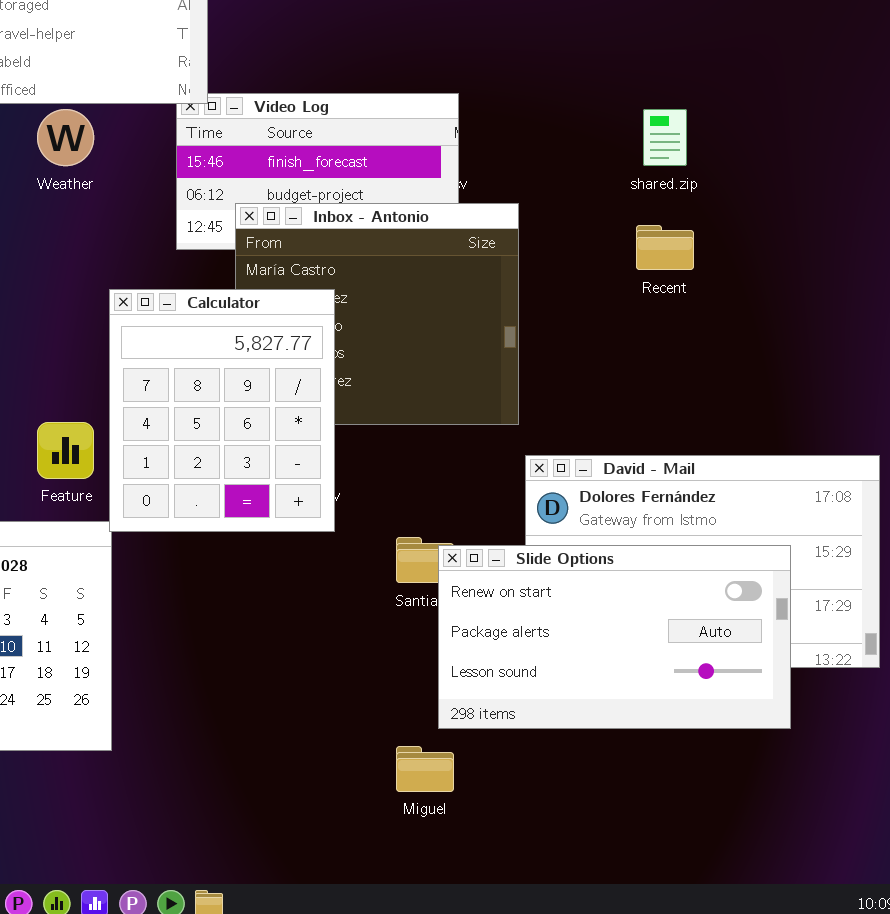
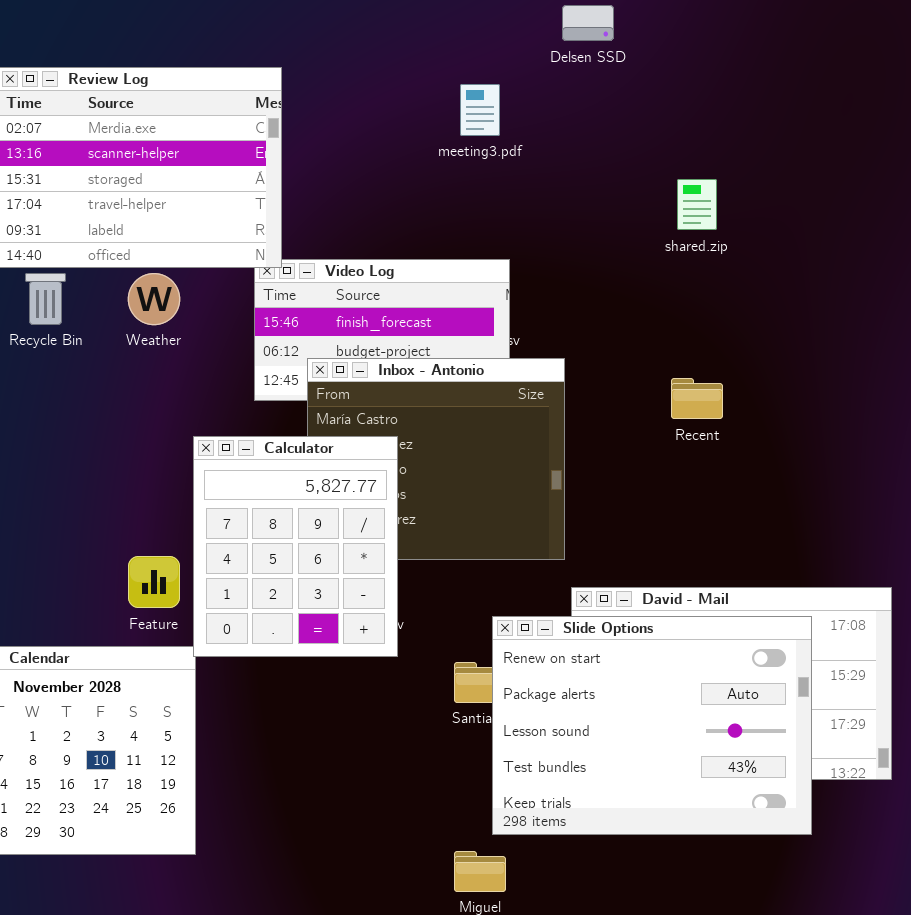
shared.zip: [643,109,687,166] -> [677,179,717,230], moved
Slide Options: [438,545,791,729] -> [492,616,812,835], resized

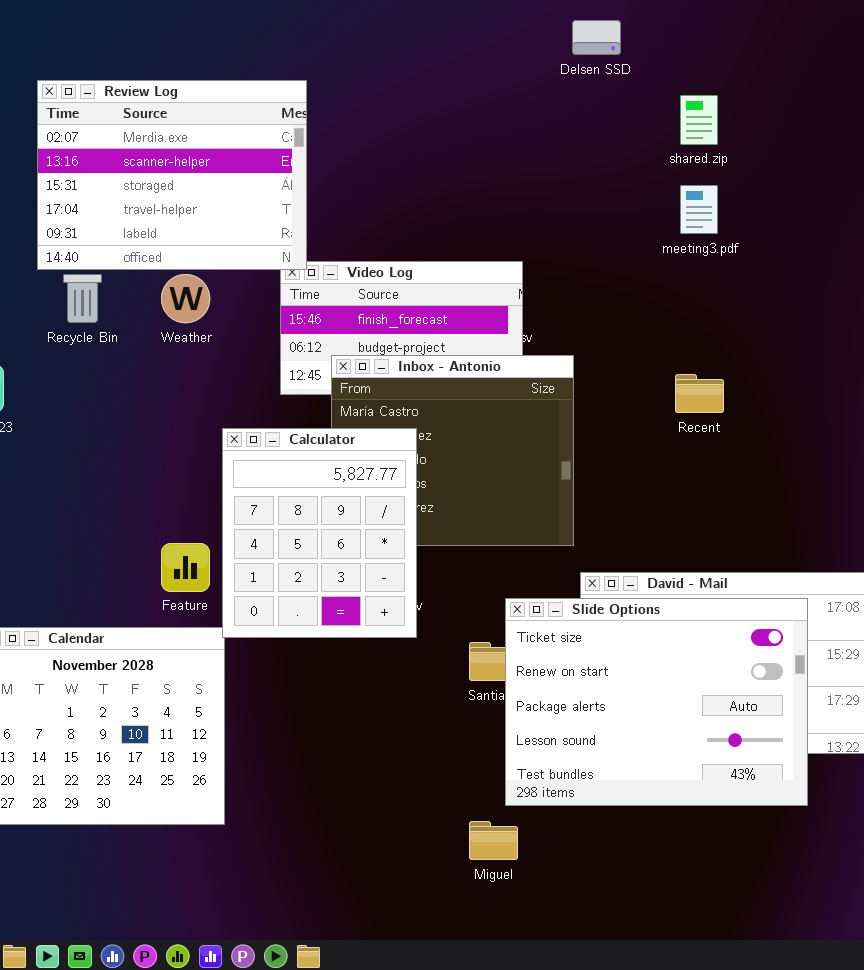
meeting3.pdf: [460,84,500,136] -> [680,185,718,234], moved
shared.zip: [677,179,717,230] -> [680,95,718,145], moved
Slide Options: [492,616,812,835] -> [505,598,808,806], scrolled up 1 row

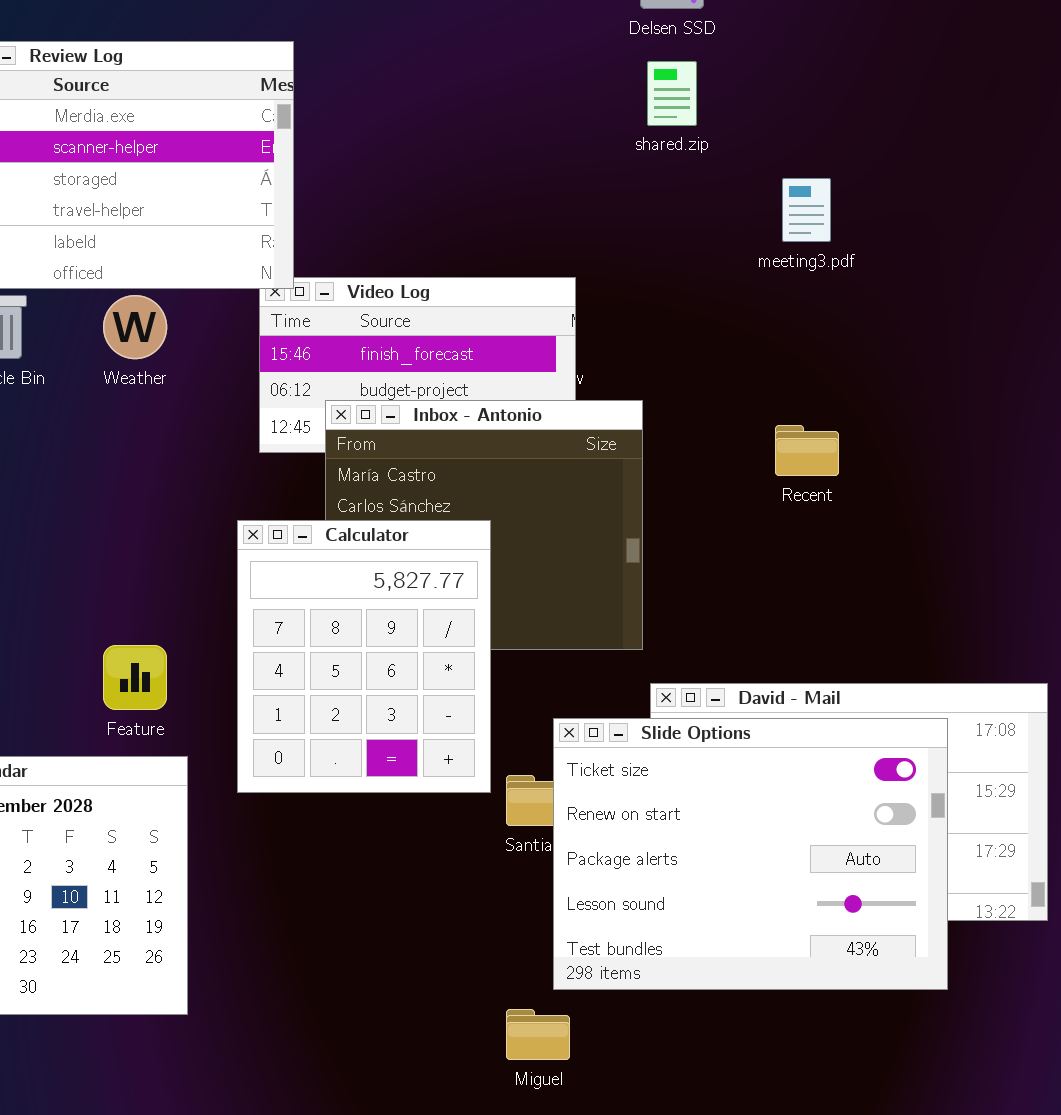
shared.zip: [680,95,718,145] -> [647,61,697,126], moved
Calculator: [222,428,417,638] -> [237,520,491,793], moved

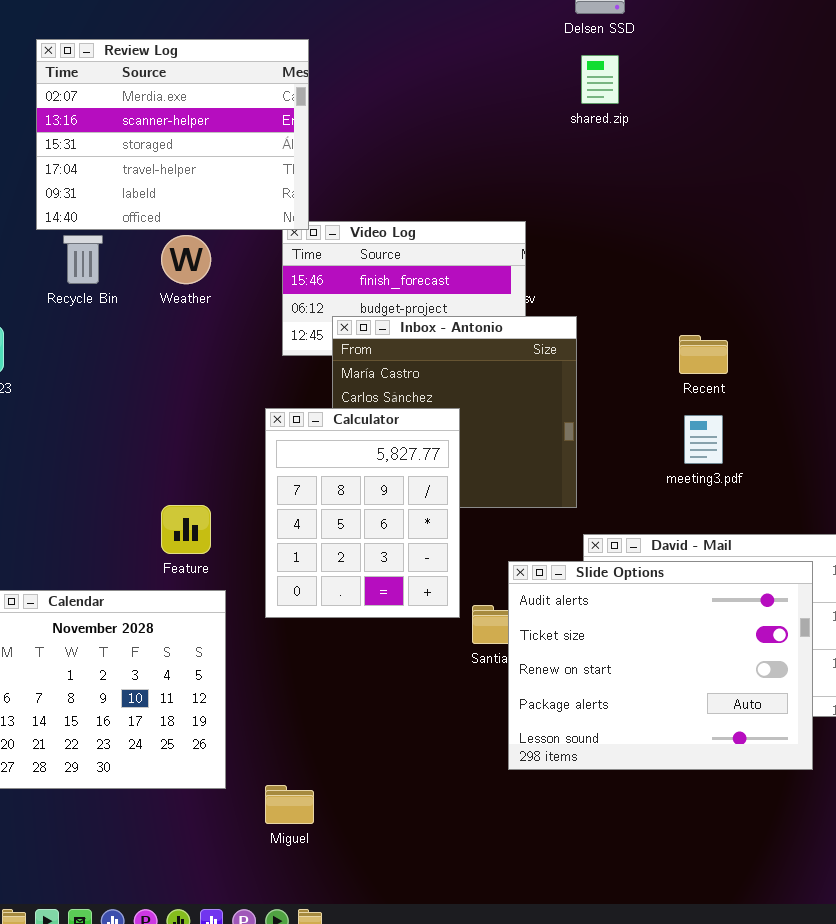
meeting3.pdf: [782,178,831,242] -> [684,415,723,464], moved
Slide Options: [553,718,948,990] -> [508,561,813,770], scrolled up 1 row
Miguel: [506,1009,570,1060] -> [265,785,314,824], moved

